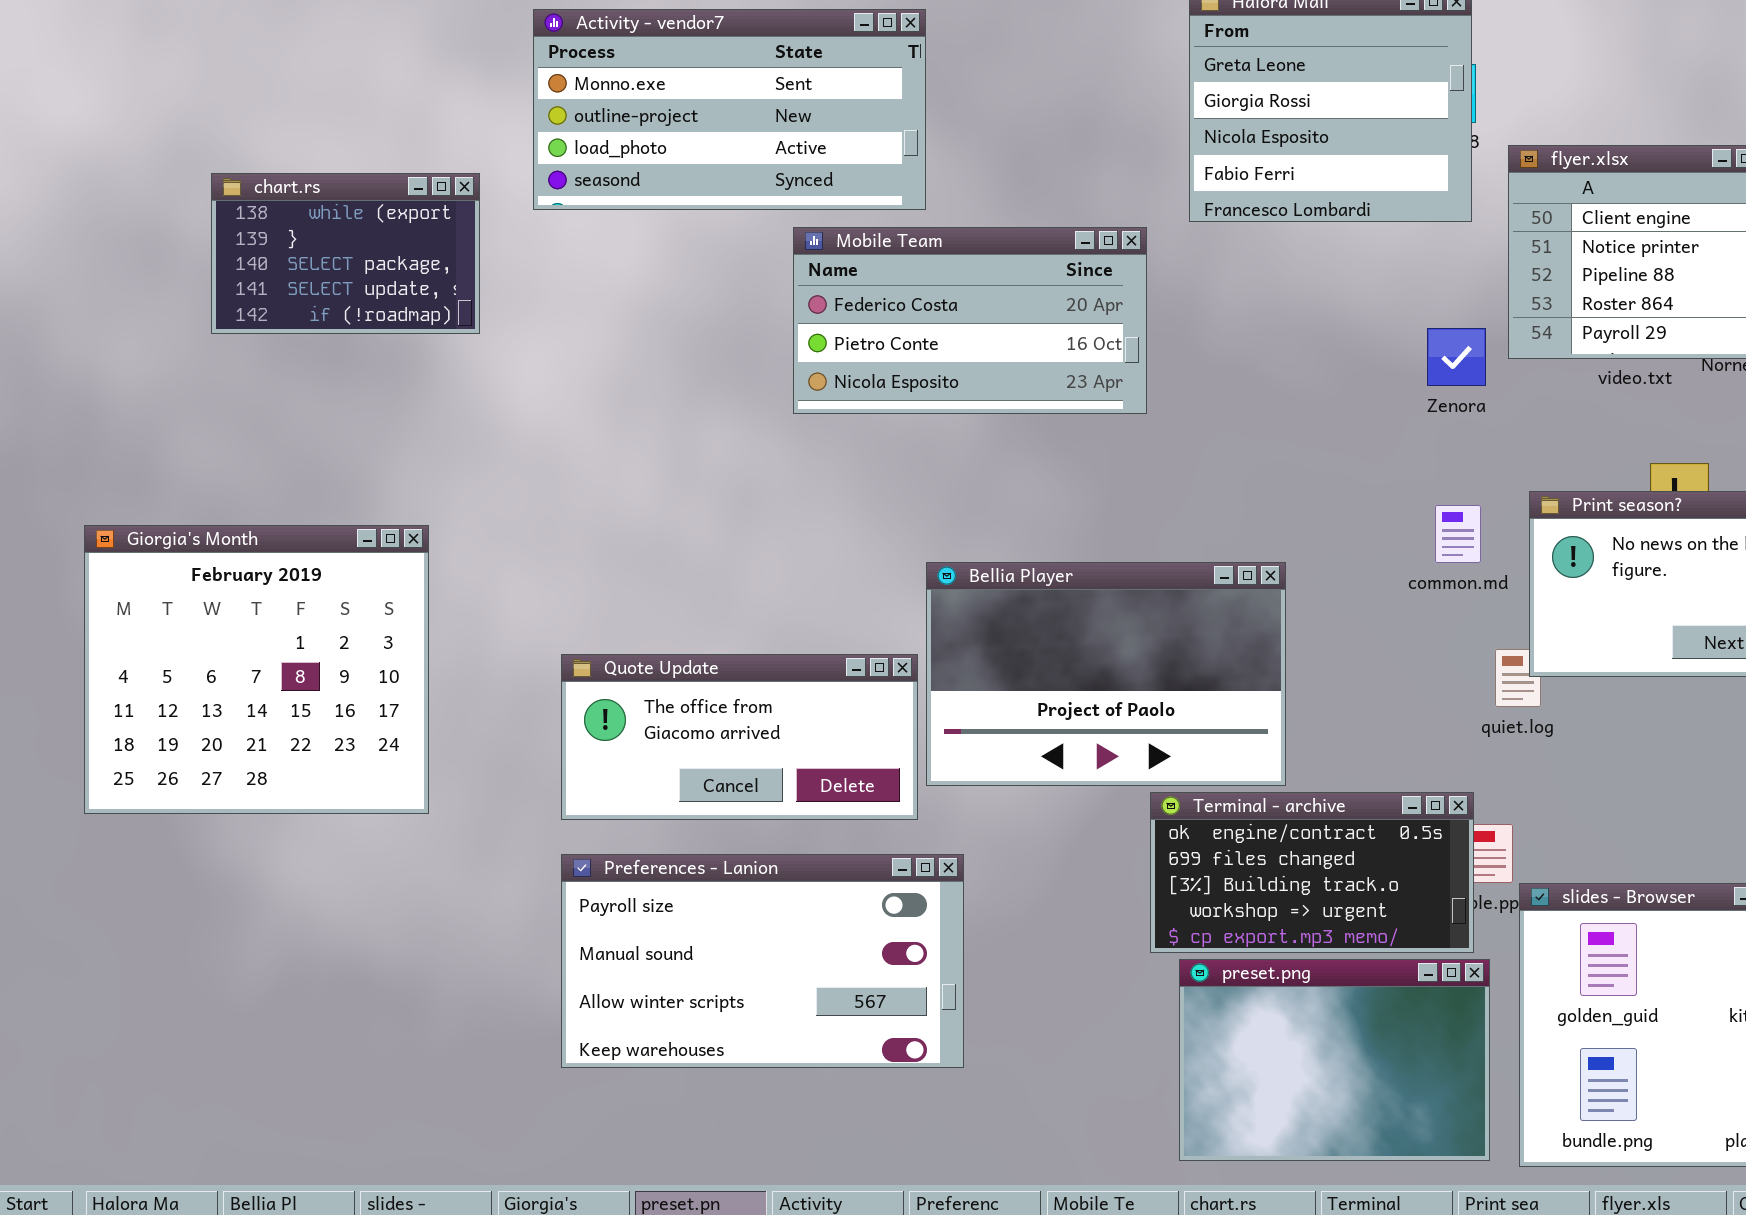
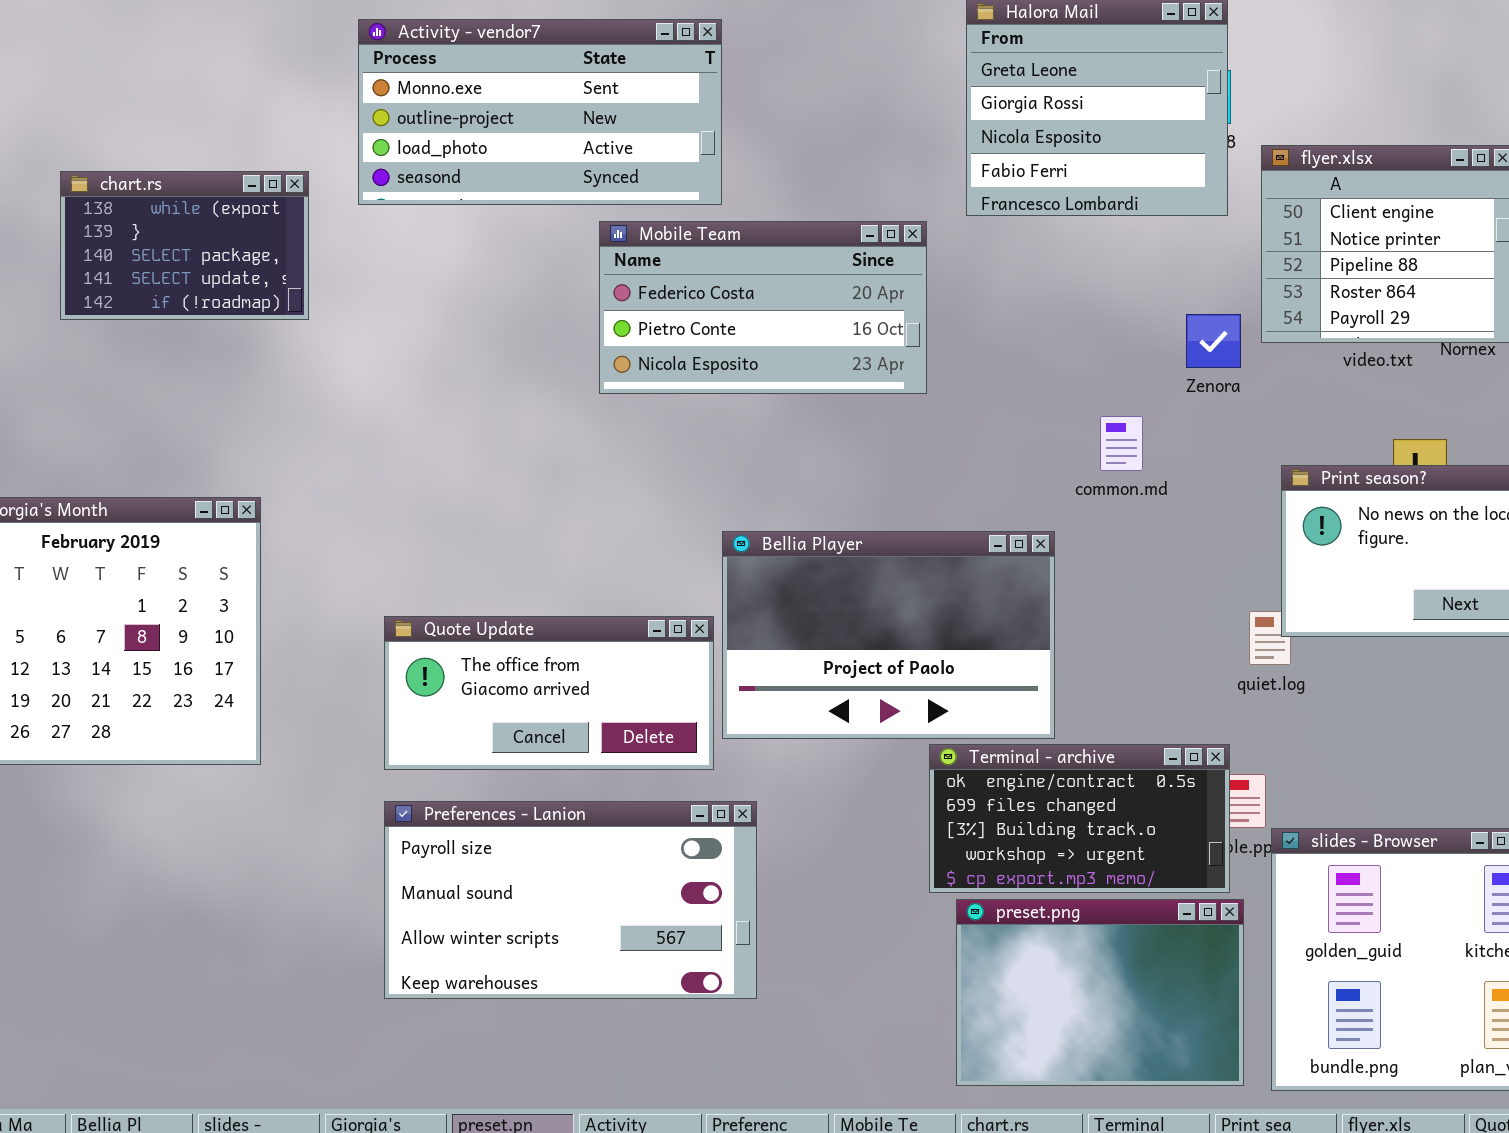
common.md: [1435,505,1481,563] -> [1100,416,1143,471], moved

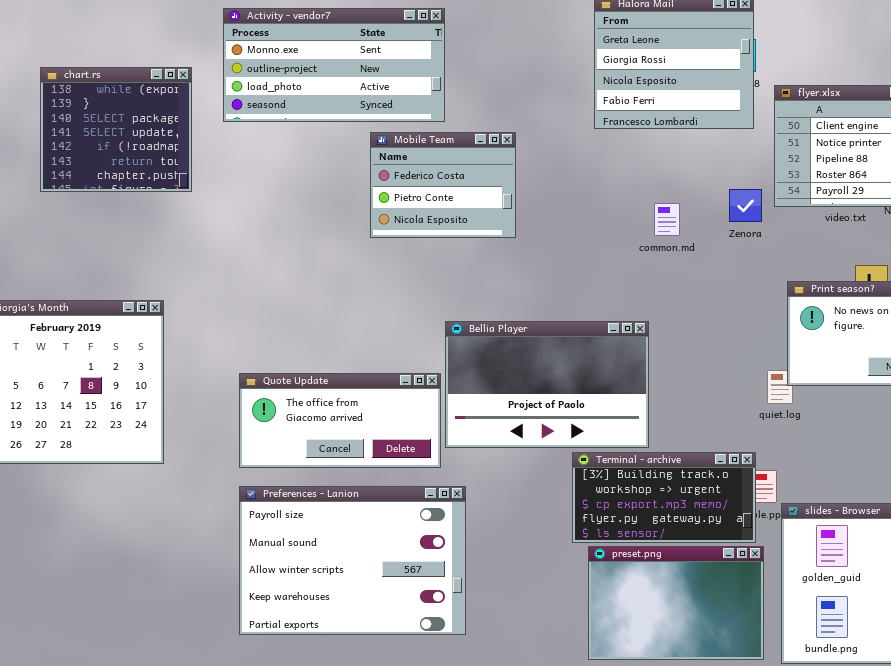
chart.rs: [60,171,309,320] -> [40,67,192,192], resized
Mobile Team: [599,221,927,394] -> [370,132,516,238], resized
common.md: [1100,416,1143,471] -> [654,203,680,236], moved
Terminal - archive: [929,744,1230,893] -> [572,452,756,543], scrolled down 2 rows
Preferences - Lanion: [384,801,757,999] -> [239,486,466,635], resized

